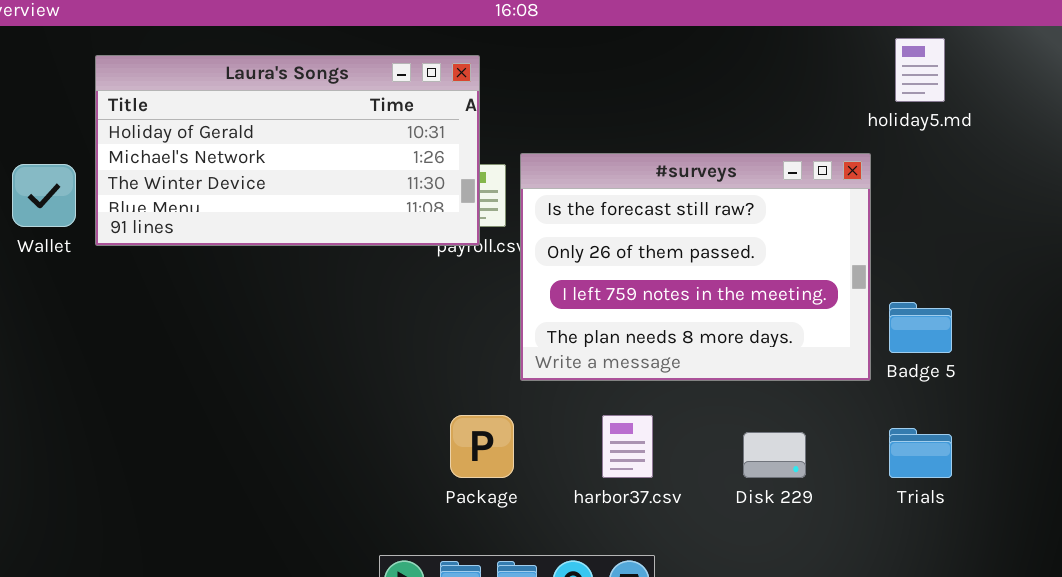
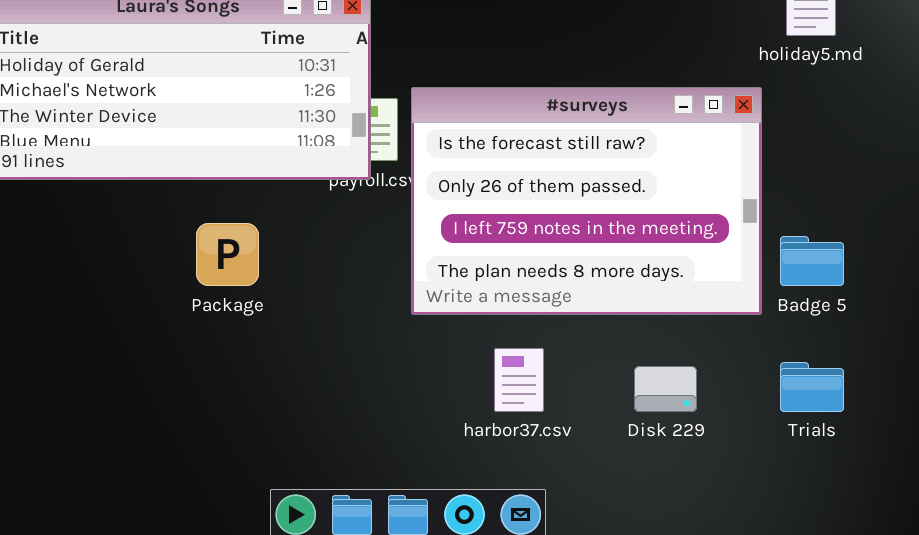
Package: [450,415,514,478] -> [196,223,259,286], moved

